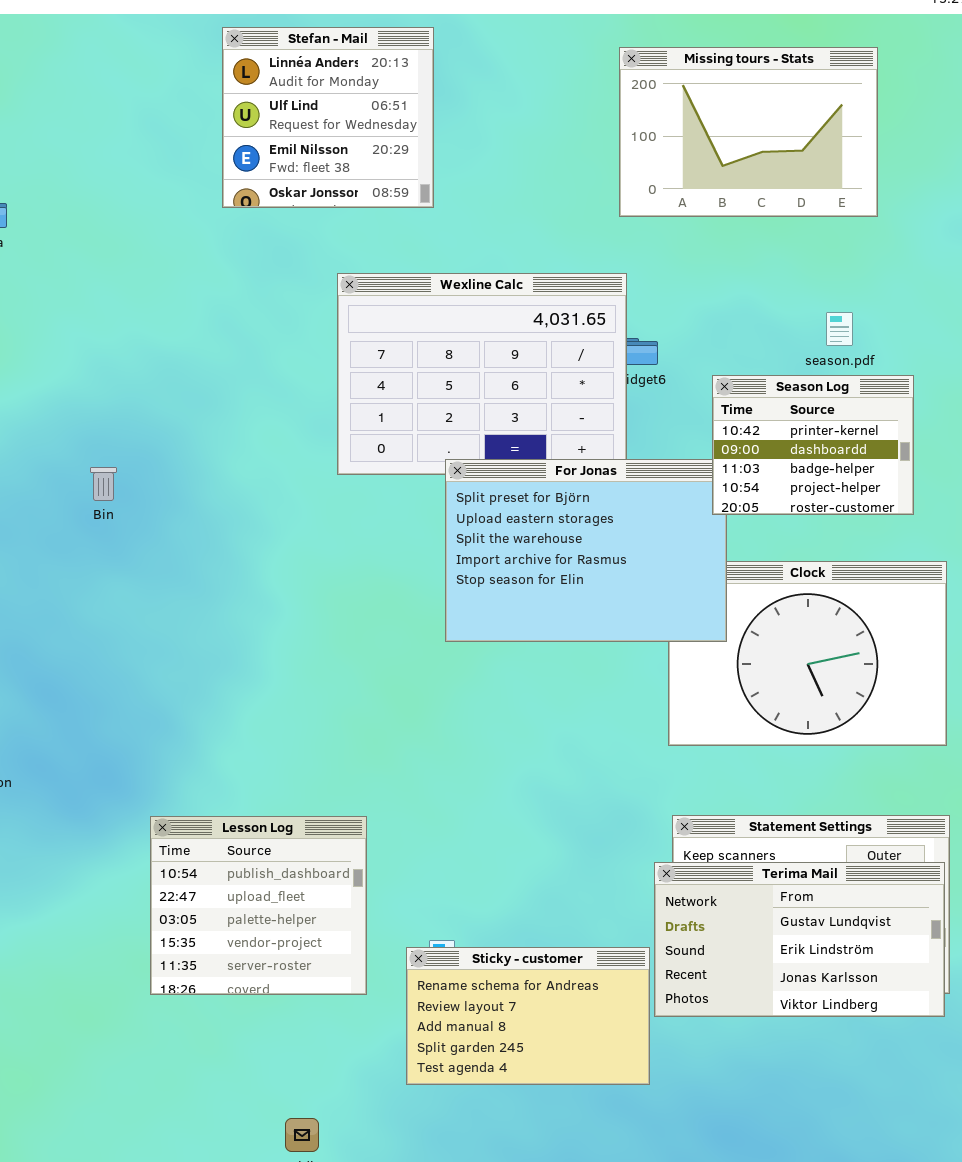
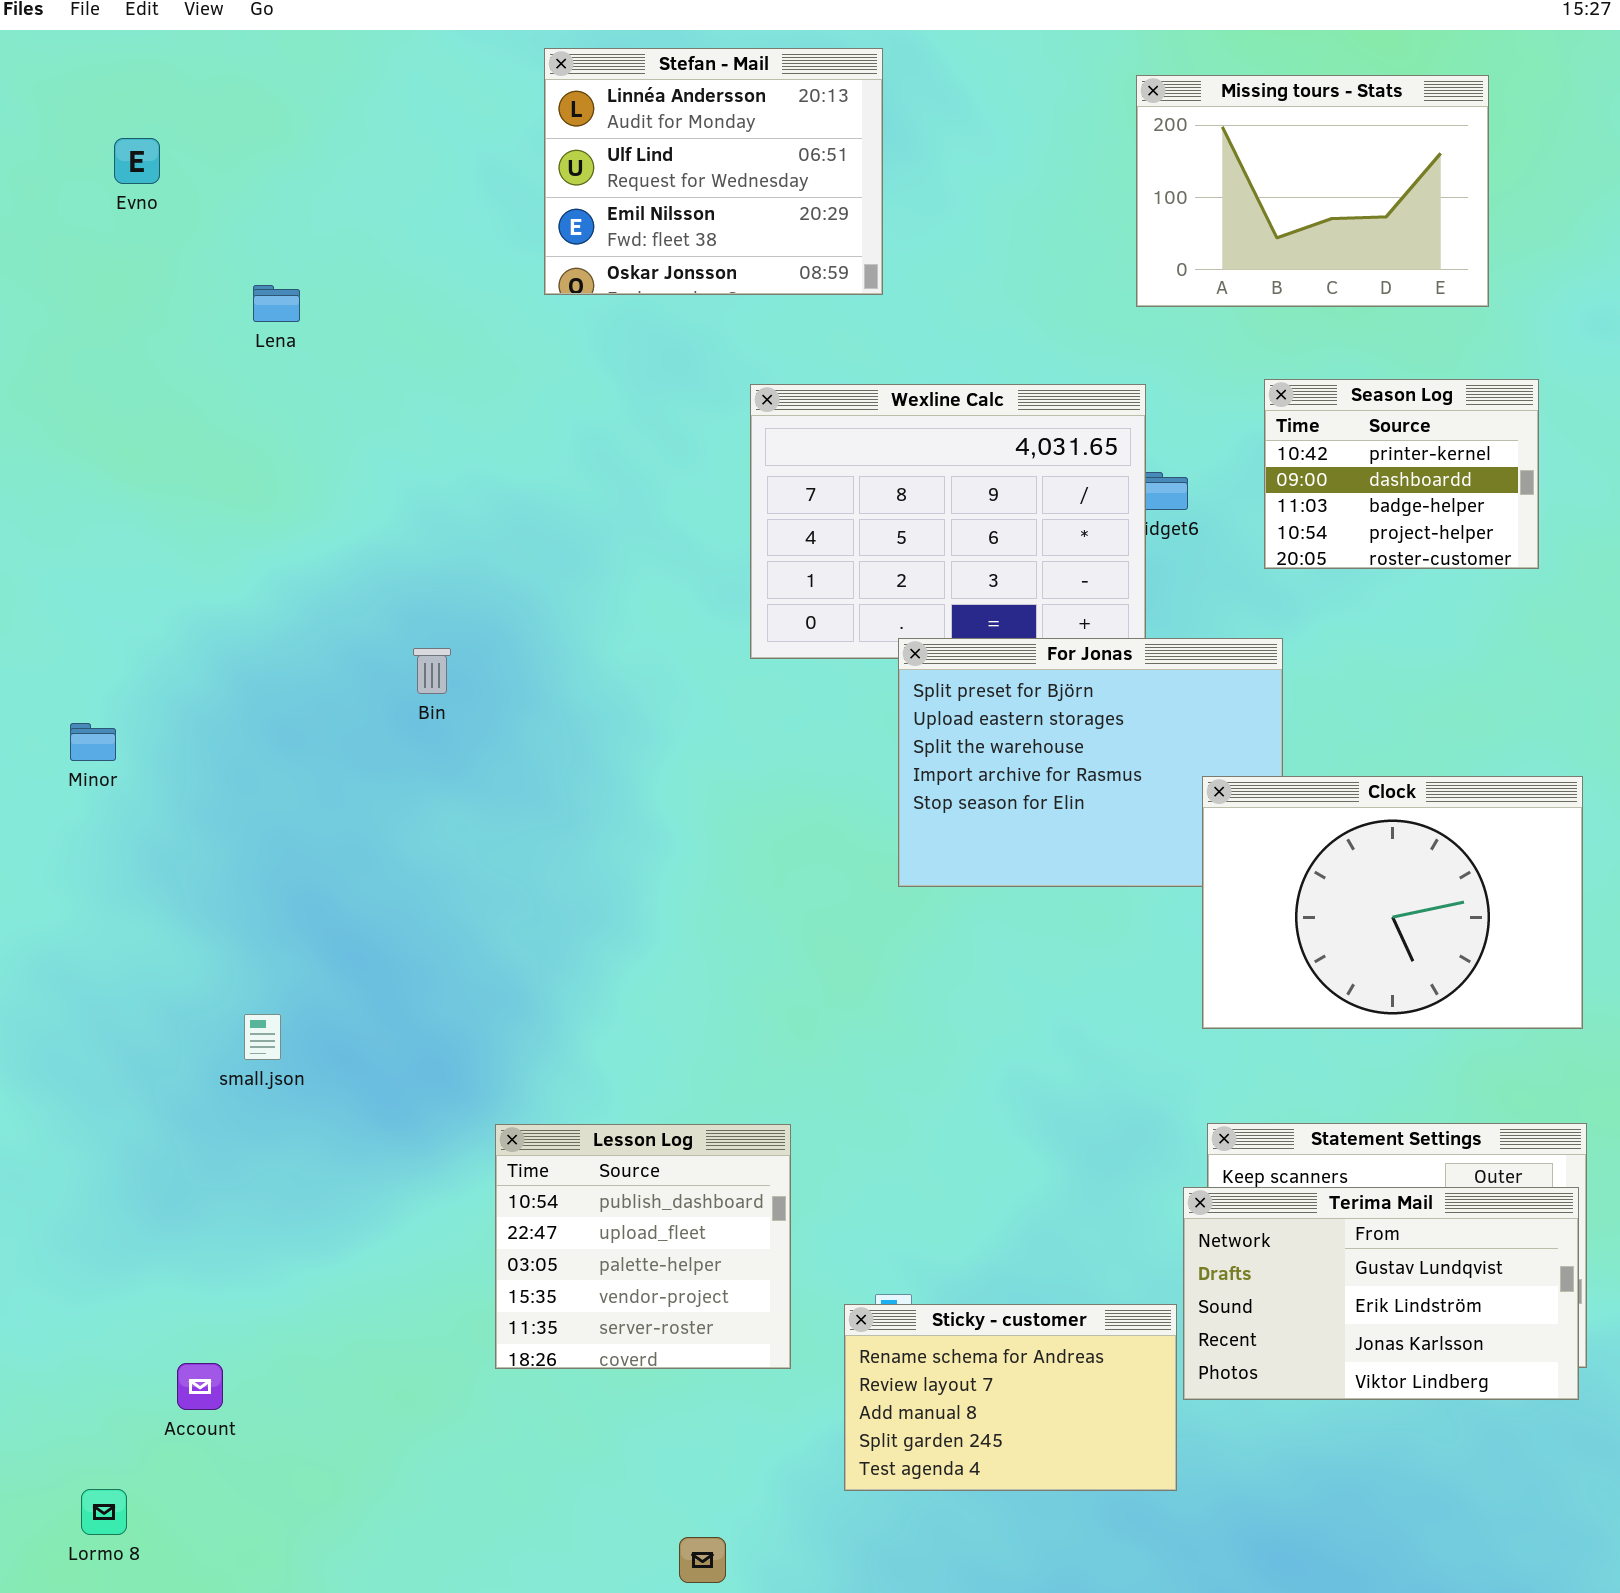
Stefan - Mail: [222,27,434,208] -> [544,48,883,295], resized
Season Log: [712,375,914,515] -> [1264,379,1539,569], moved
Clock: [668,561,947,746] -> [1202,776,1583,1029], raised

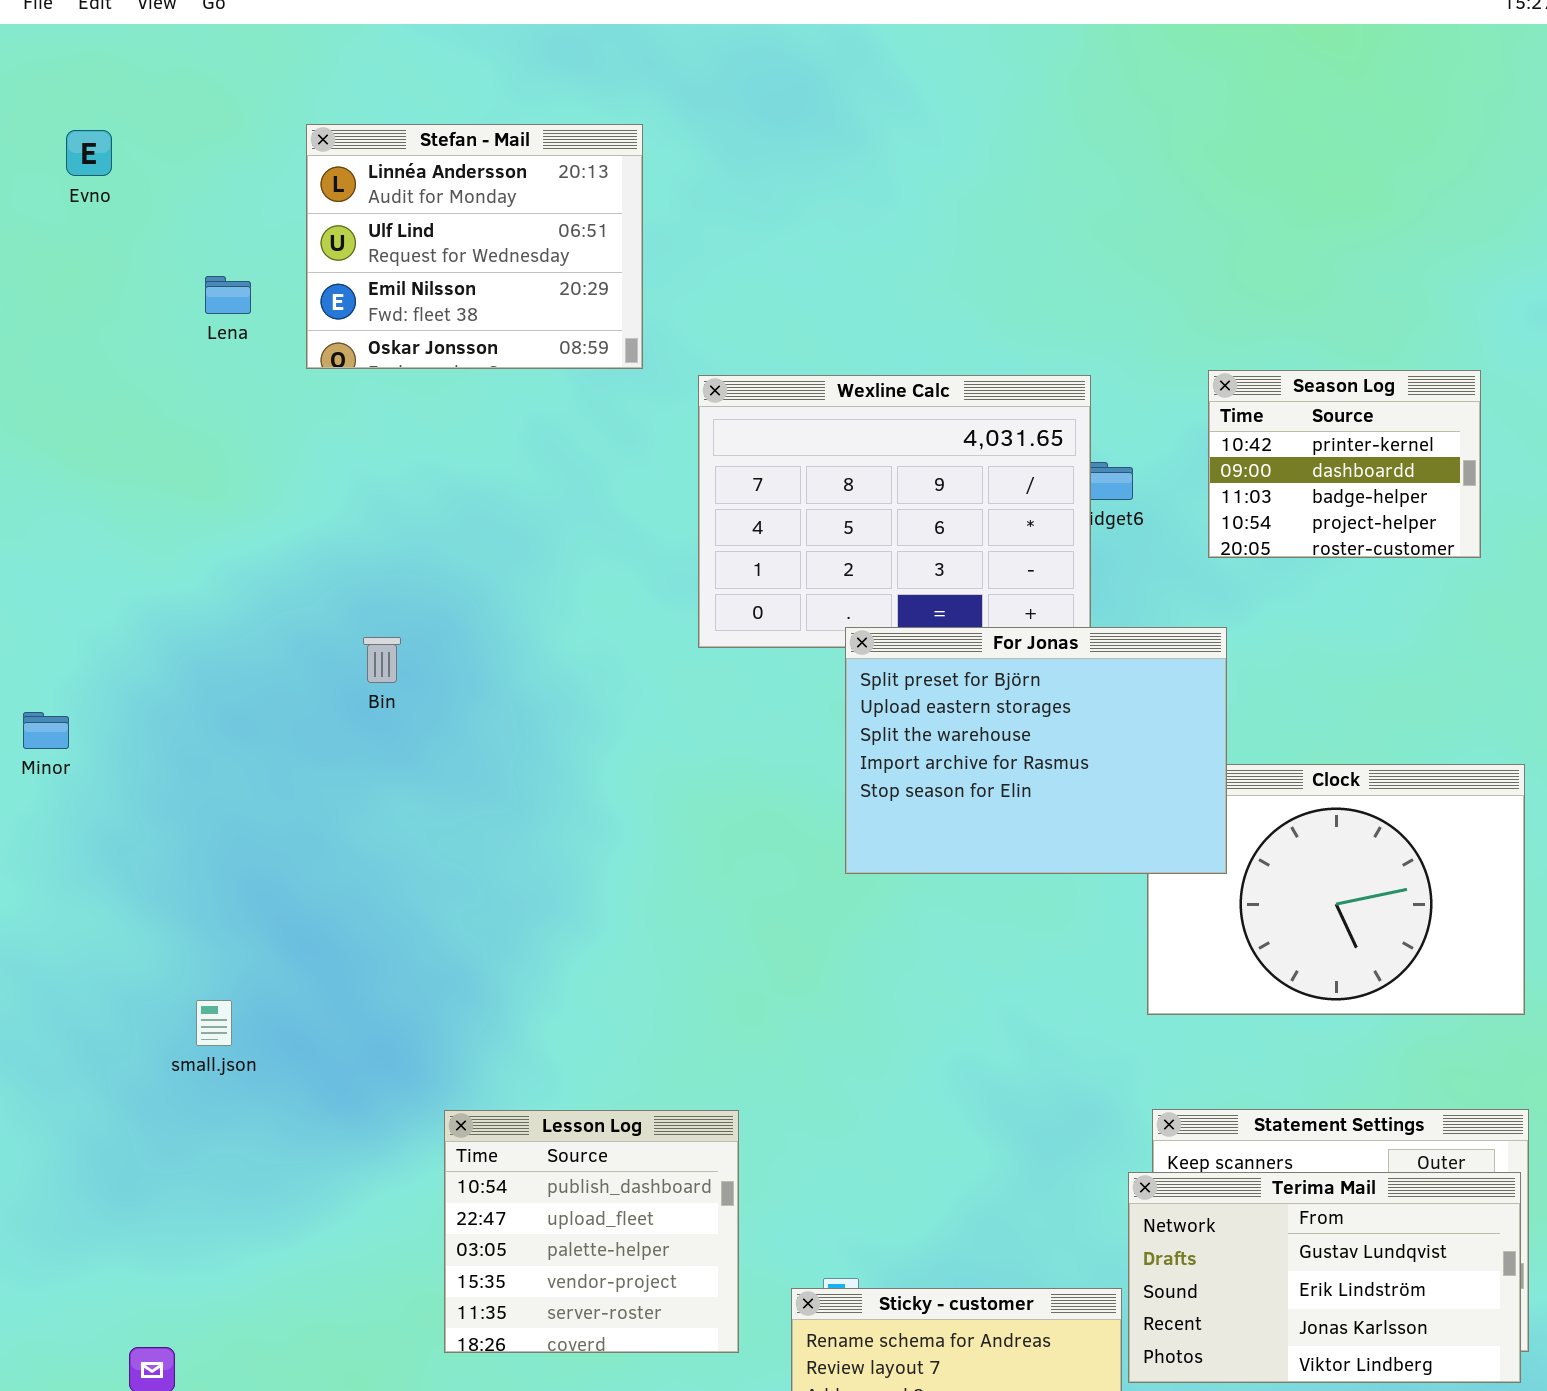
Stefan - Mail: [544,48,883,295] -> [306,124,643,369], moved
Missing tours - Stats: [1136,75,1489,307] -> none, closed
For Jonas: [898,638,1283,887] -> [845,627,1227,874], raised

